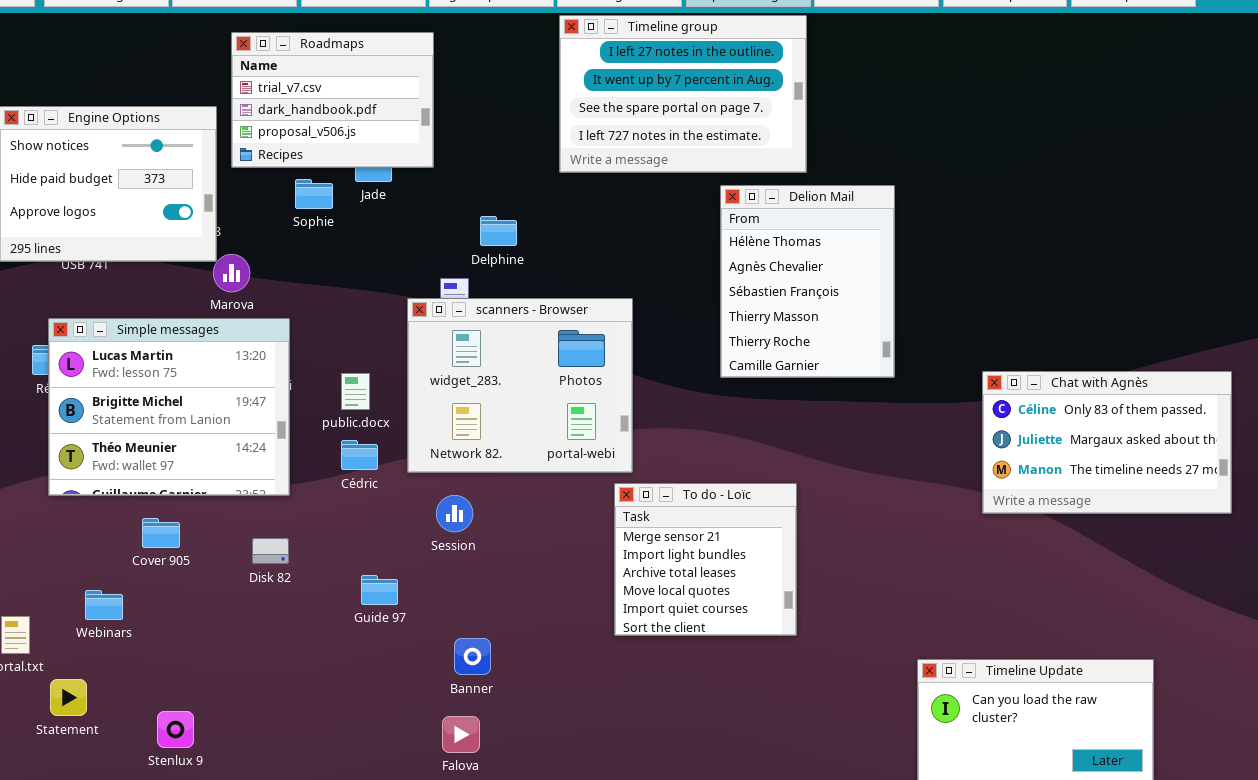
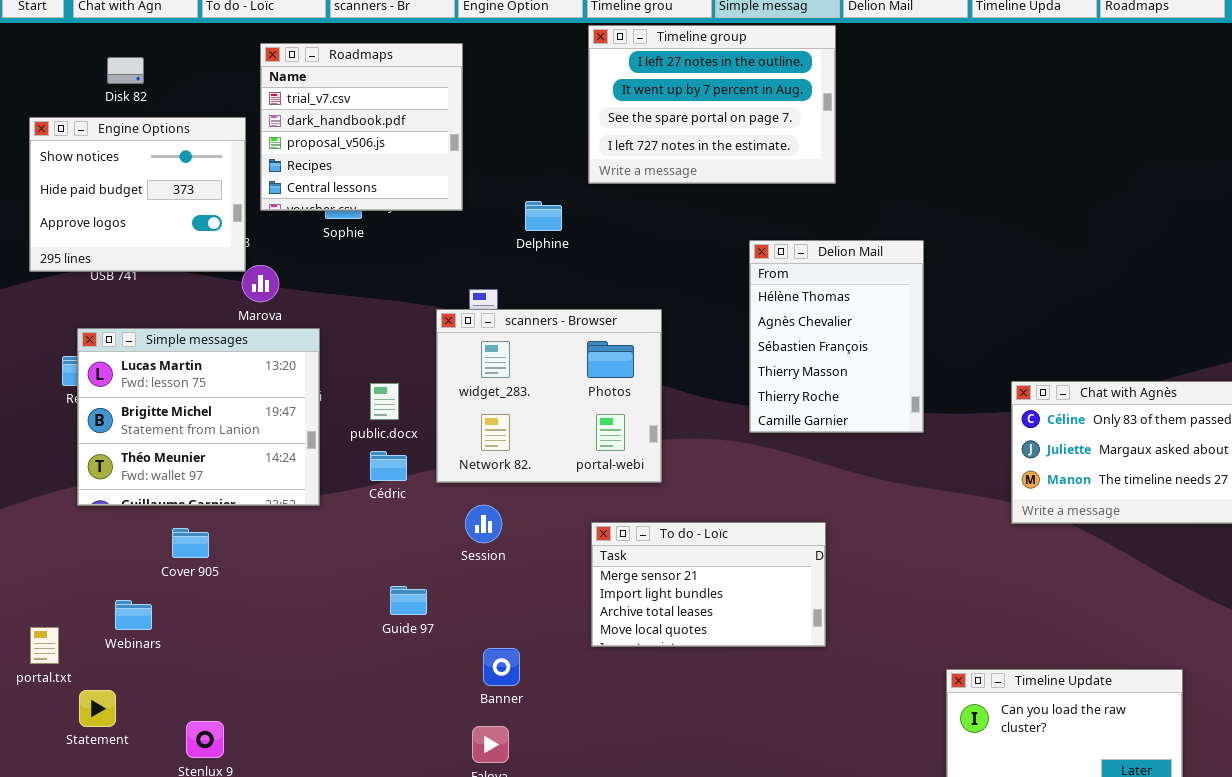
Roadmaps: [231,32,434,168] -> [260,43,463,211], resized
Delion Mail: [720,185,895,378] -> [749,240,924,433], moved
Delphine: [480,216,517,246] -> [525,201,562,231], moved
To do - Loïc: [614,483,797,636] -> [591,522,826,647], resized
Disk 82: [252,538,289,564] -> [107,57,144,84], moved

